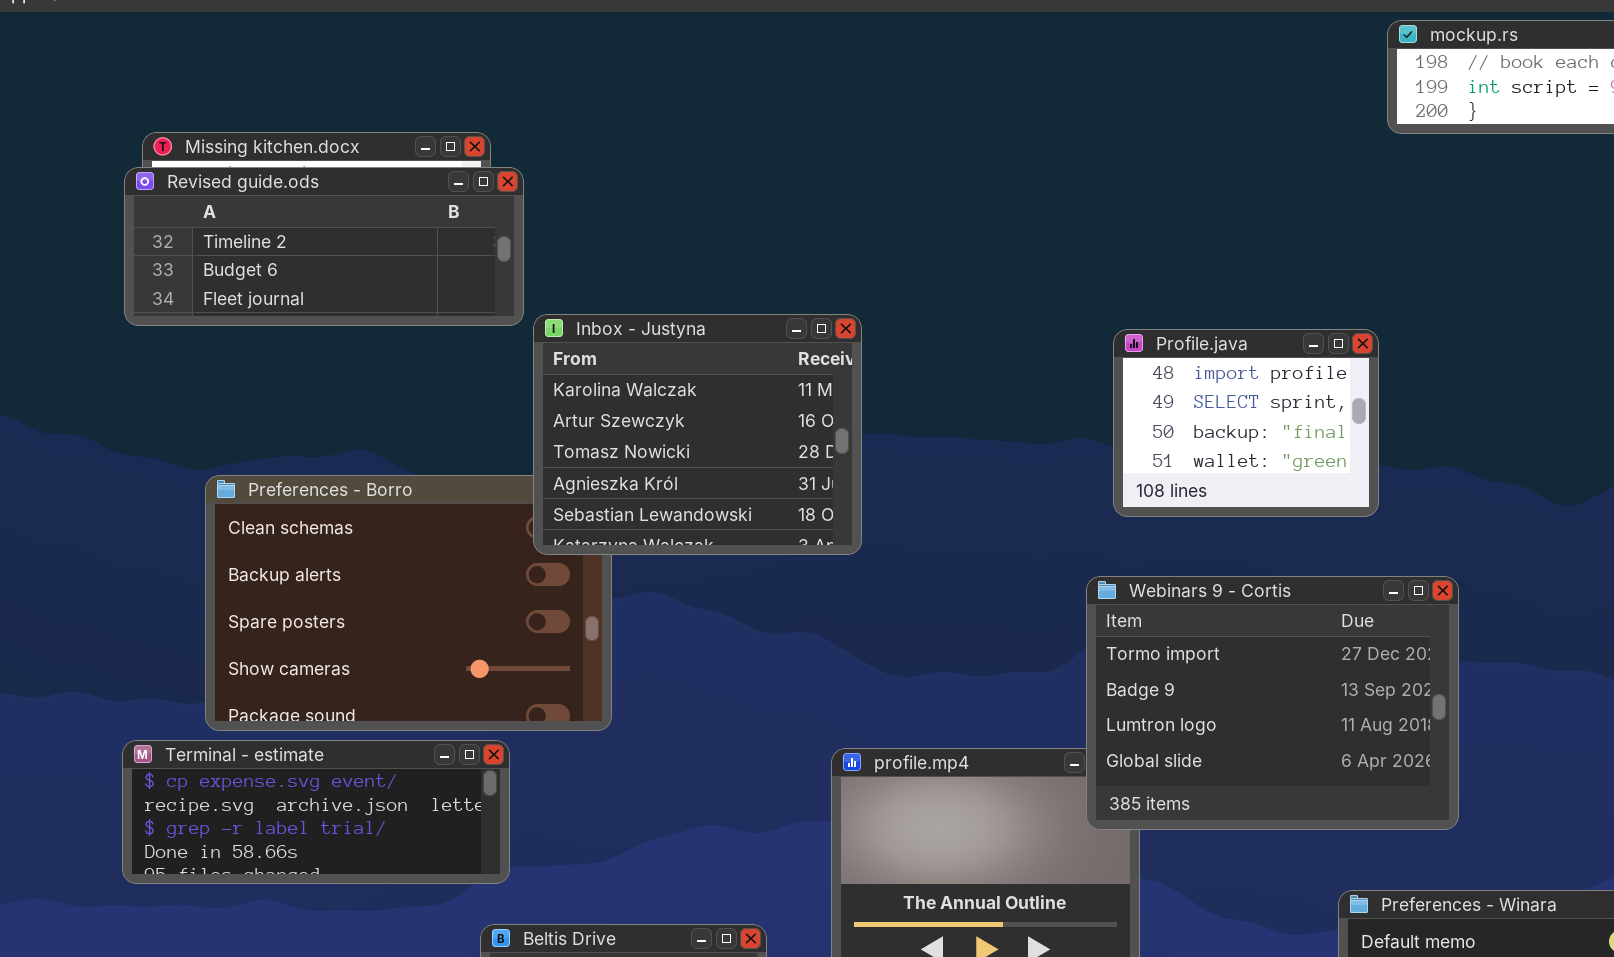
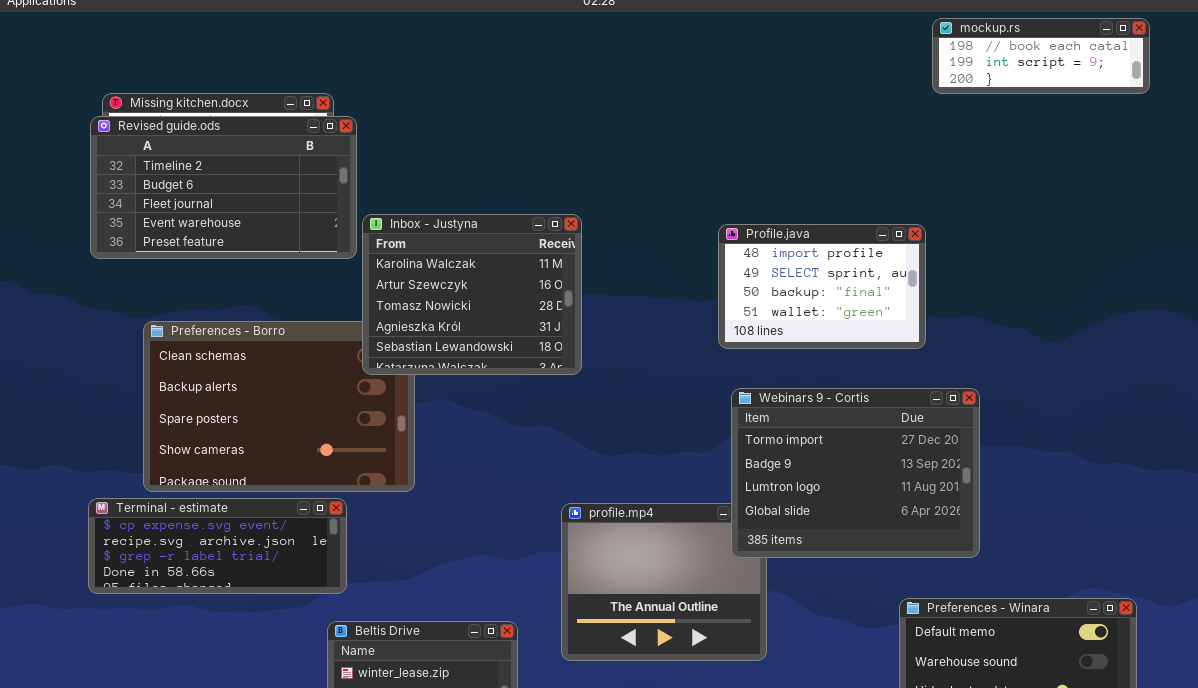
Revised guide.ods: [124,167,524,326] -> [90,116,357,259], resized
Profile.java: [1113,329,1379,517] -> [718,224,926,349], resized

